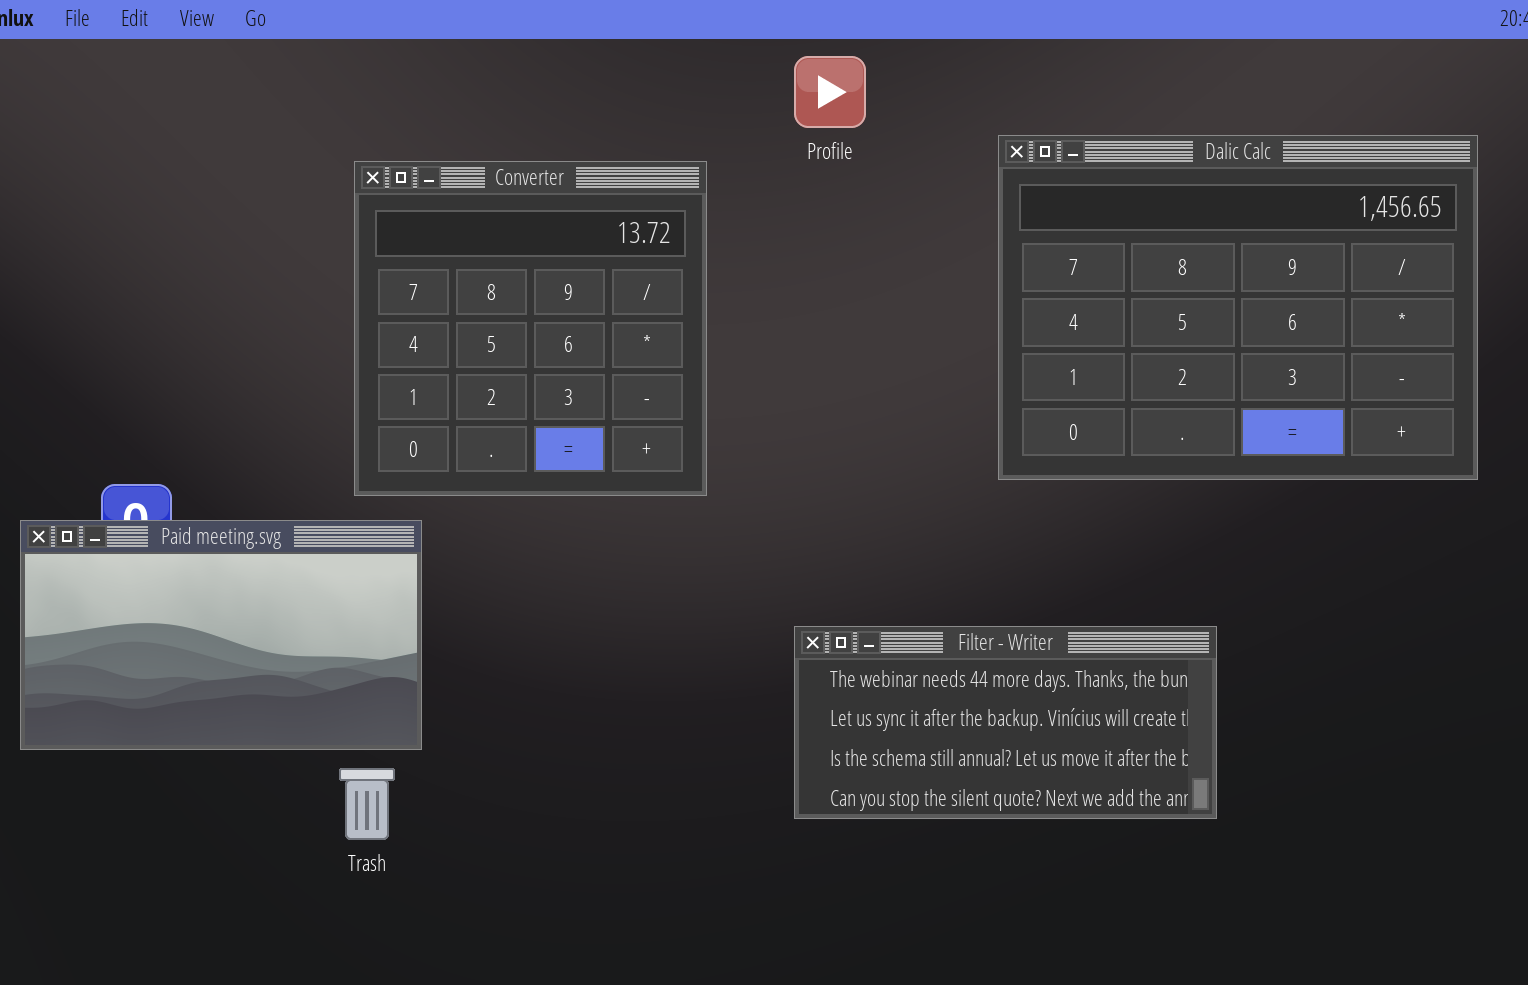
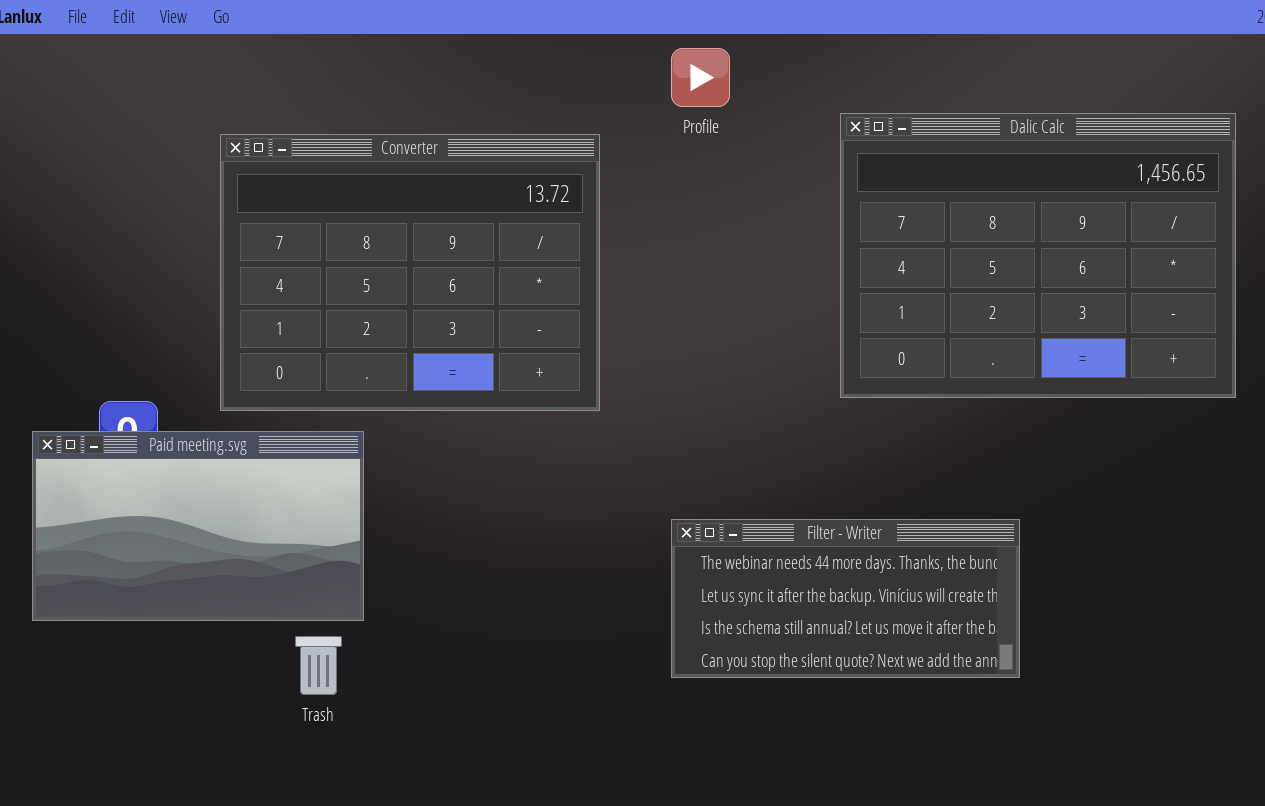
Converter: [354,161,707,496] -> [220,134,600,411], resized

